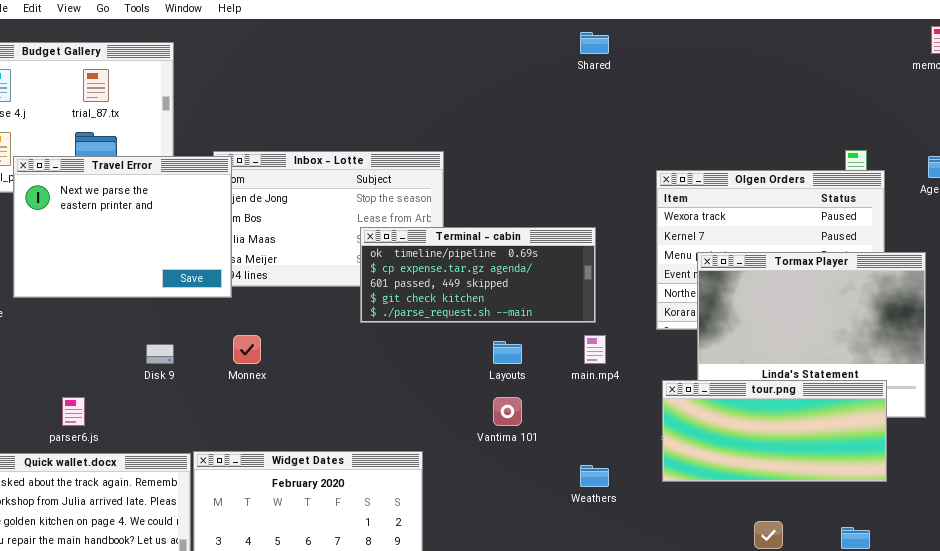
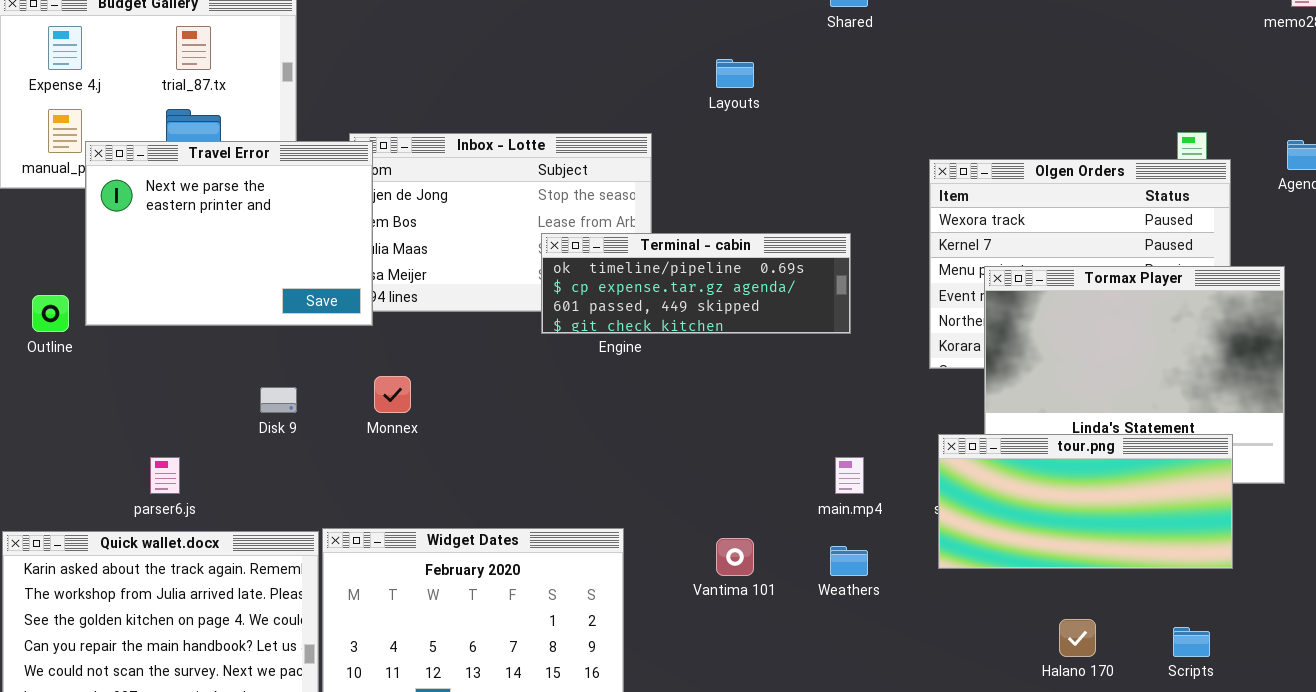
Terminal - cabin: [360,227,596,323] -> [541,233,851,334], resized
main.mp4: [584,335,606,364] -> [835,457,864,494], moved
Layouts: [493,341,522,364] -> [716,59,754,88], moved
Vantima 101: [493,397,522,426] -> [716,538,754,576], moved

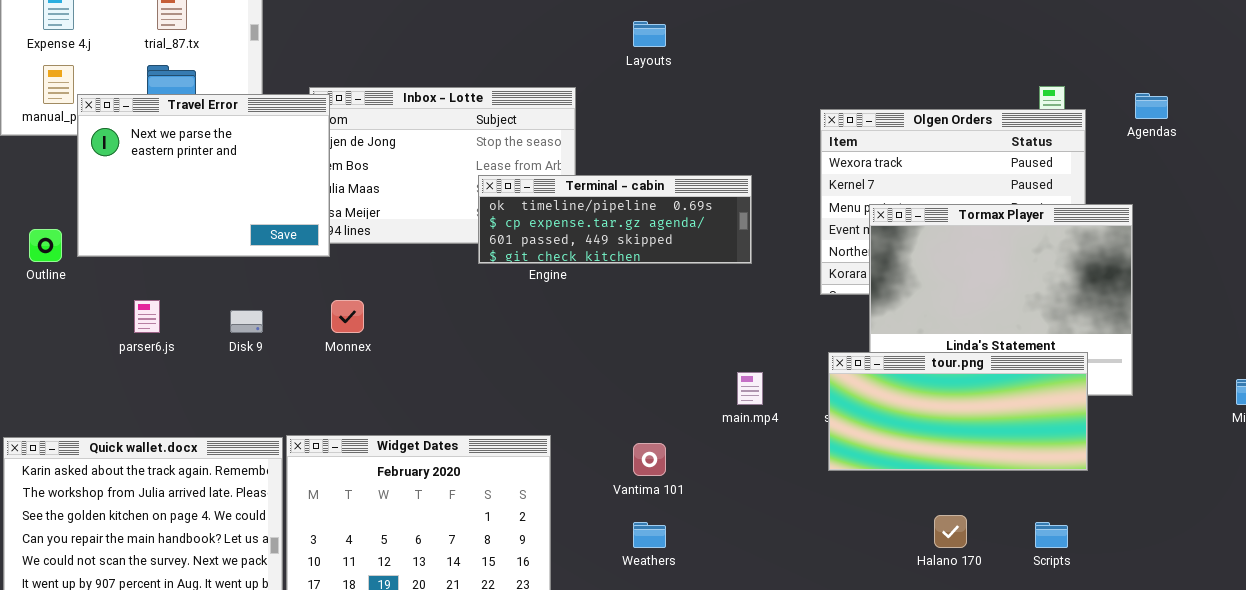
parser6.js: [150,457,180,494] -> [134,300,160,333], moved
Weathers: [830,546,868,576] -> [633,522,666,548], moved

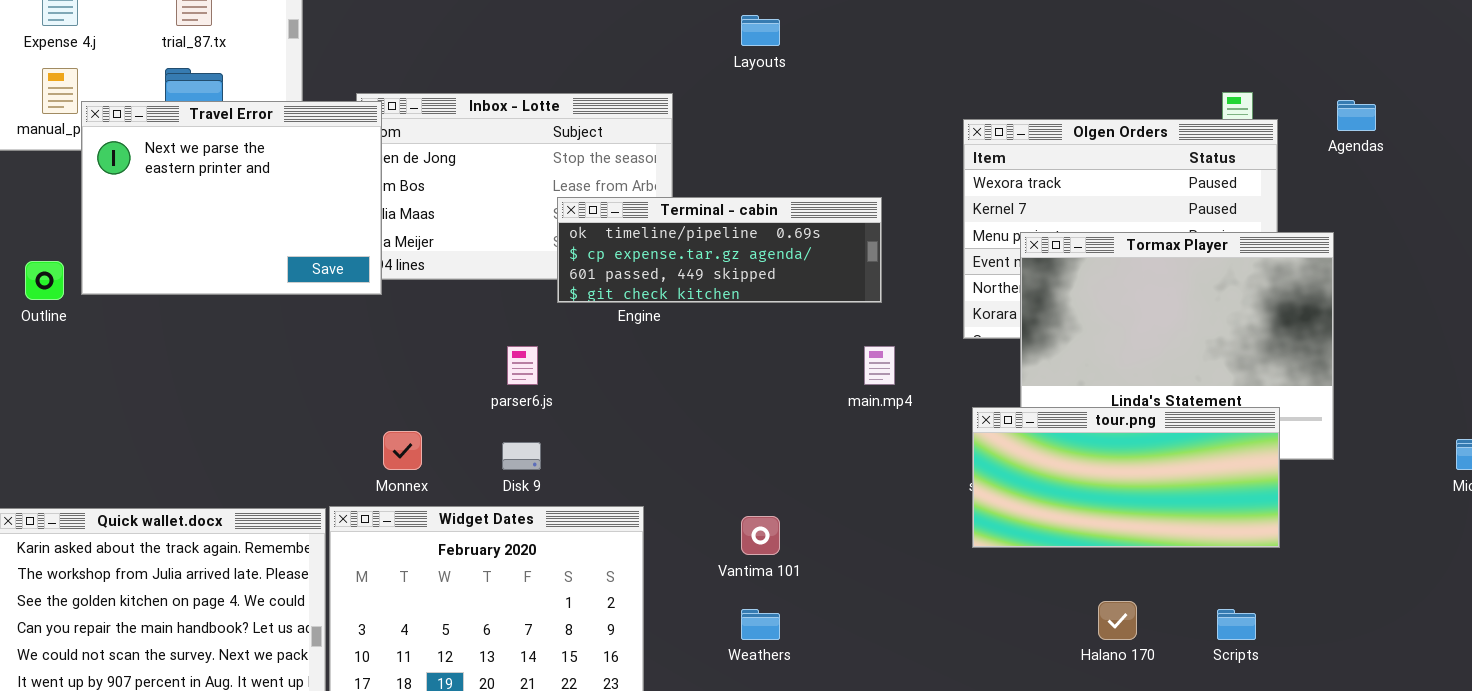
parser6.js: [134,300,160,333] -> [507,346,538,385], moved
Monnex: [331,300,364,333] -> [383,431,422,470], moved
Disk 9: [230,310,263,333] -> [502,442,541,470], moved
main.mp4: [737,372,763,405] -> [864,346,895,385], moved

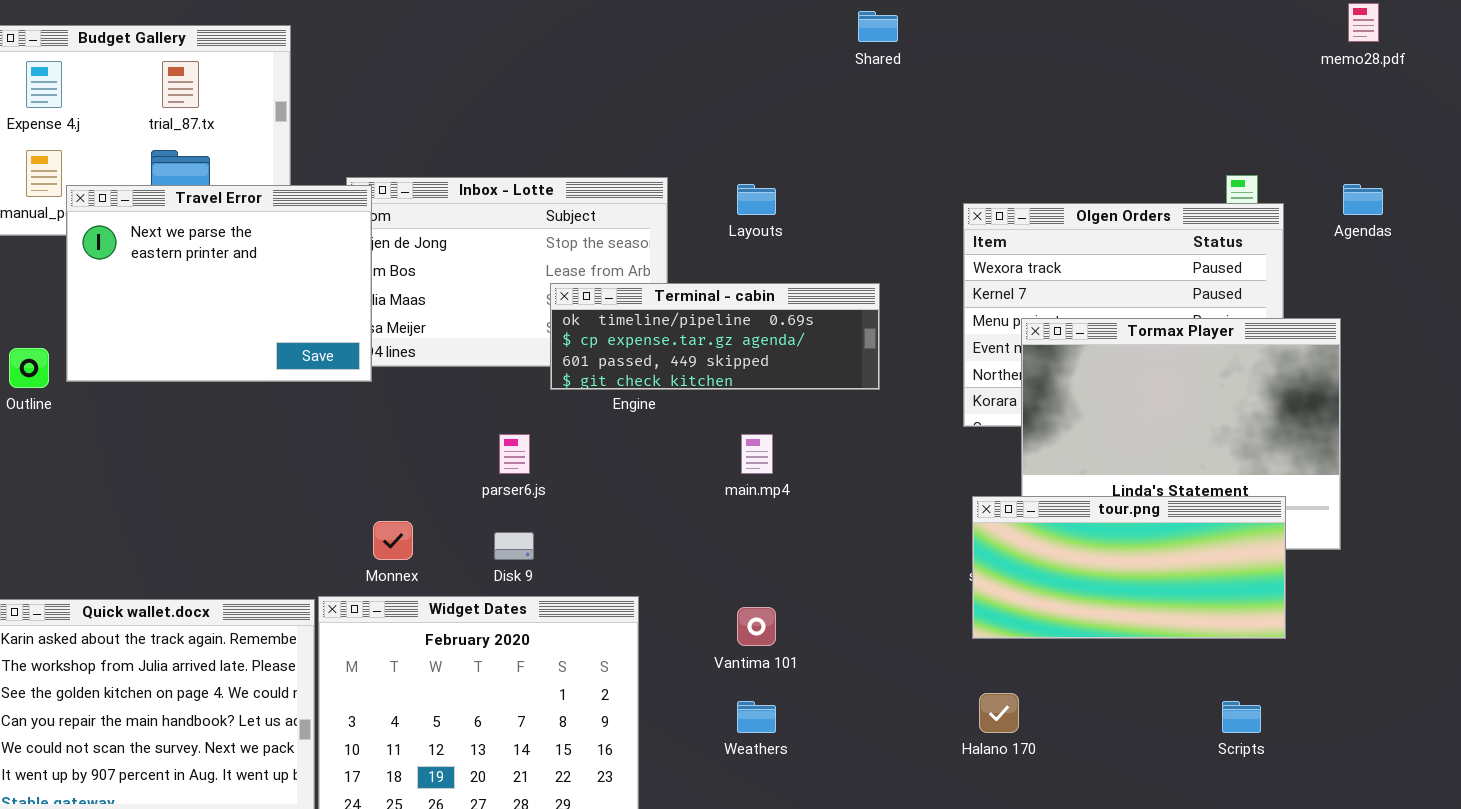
Layouts: [741,15,780,46] -> [737,184,776,215], moved
main.mp4: [864,346,895,385] -> [741,434,773,474], moved
Halano 170: [1098,601,1137,640] -> [979,693,1019,733], moved

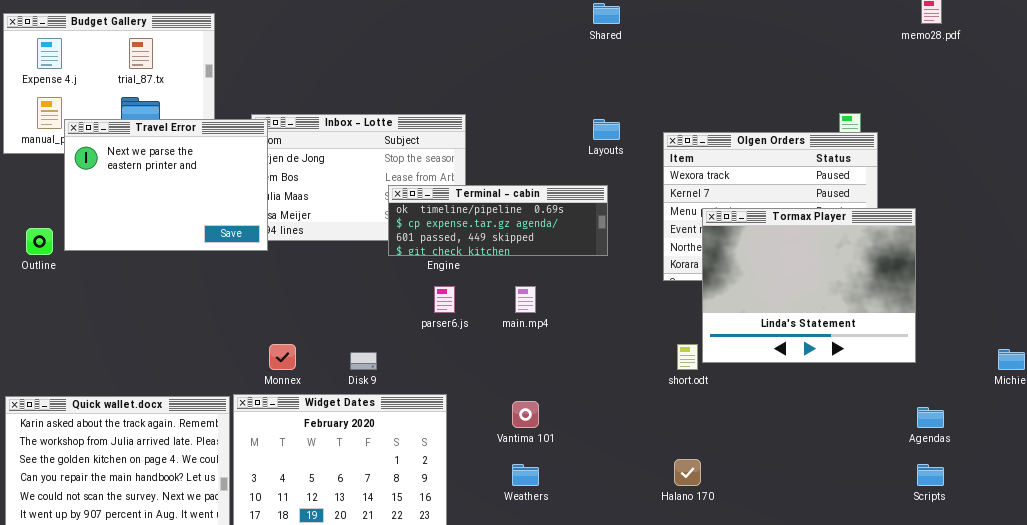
Layouts: [737,184,776,215] -> [593,119,620,140], moved
Agendas: [1343,184,1383,215] -> [917,407,944,428], moved
parser6.js: [499,434,530,474] -> [434,286,455,313], moved
tour.png: [972,496,1286,639] -> none, closed
Scripts: [1222,701,1261,733] -> [917,464,944,486], moved

